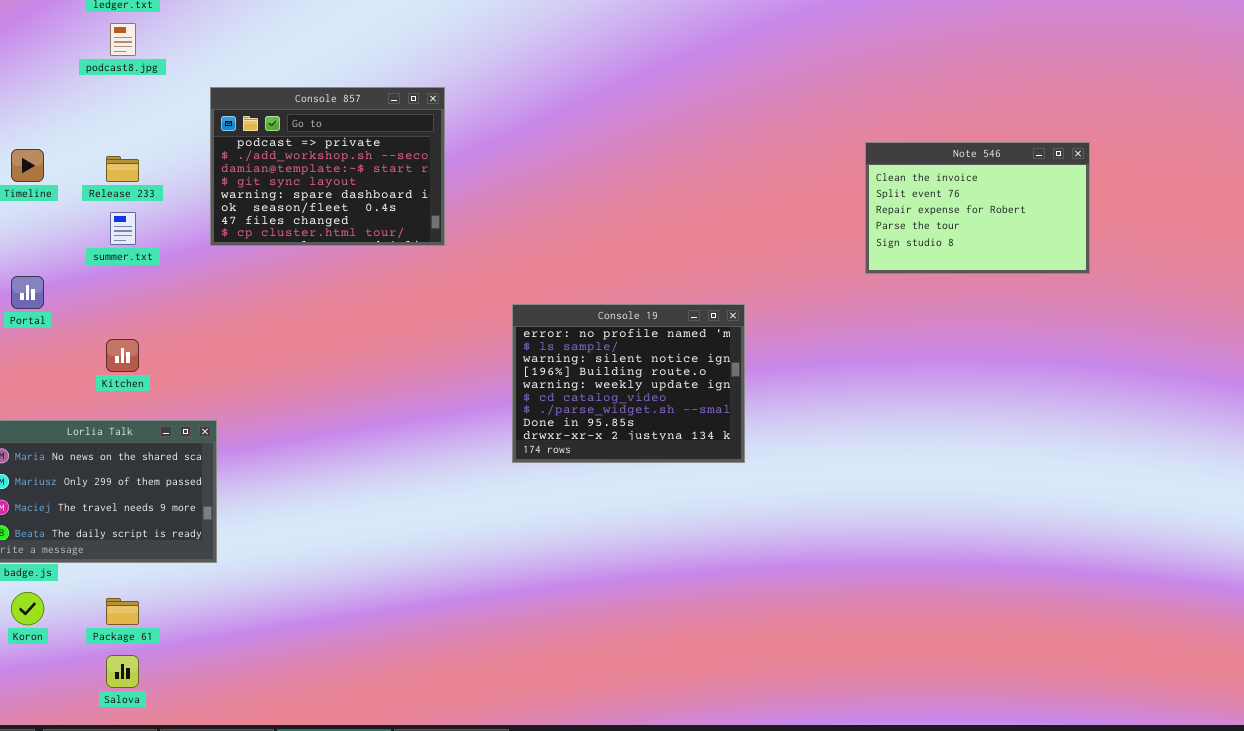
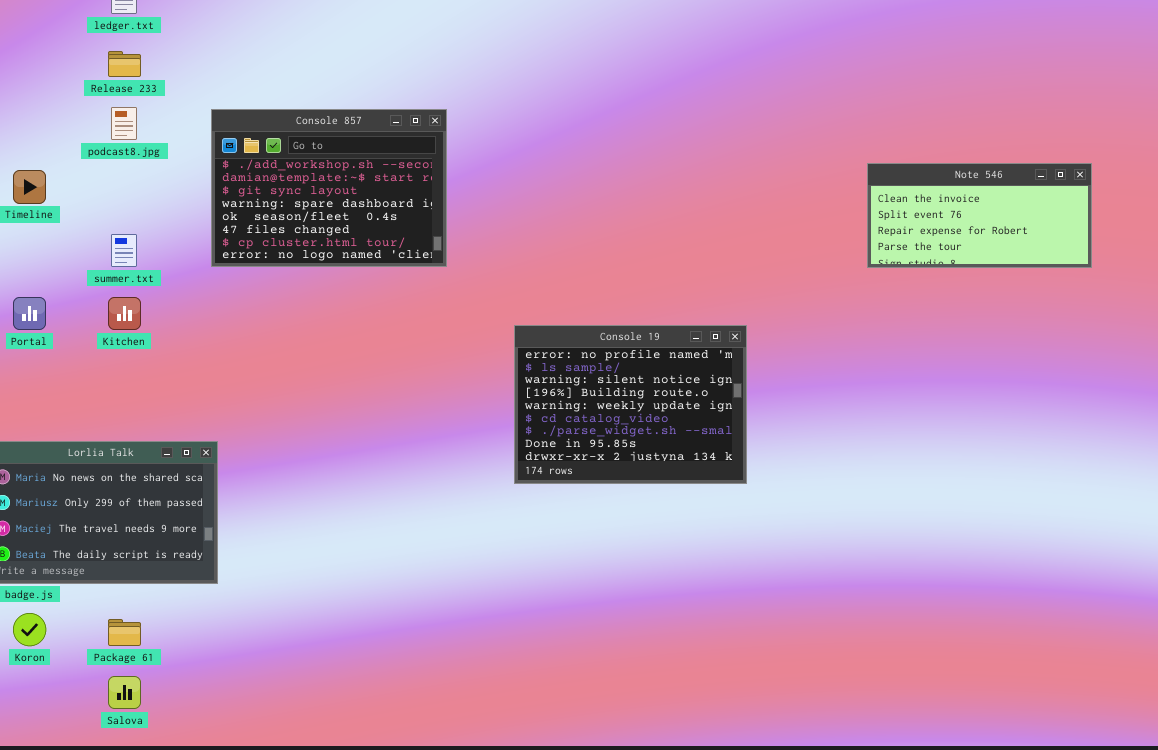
podcast8.jpg: [110,23,136,56] -> [111,107,137,140], moved
Console 857: [210,87,445,246] -> [211,109,447,267], scrolled down 1 row
Note 546: [865,142,1090,274] -> [867,163,1092,268], resized
Release 233: [106,156,139,182] -> [108,51,141,77], moved
Kitchen: [106,339,139,372] -> [108,297,141,330], moved

